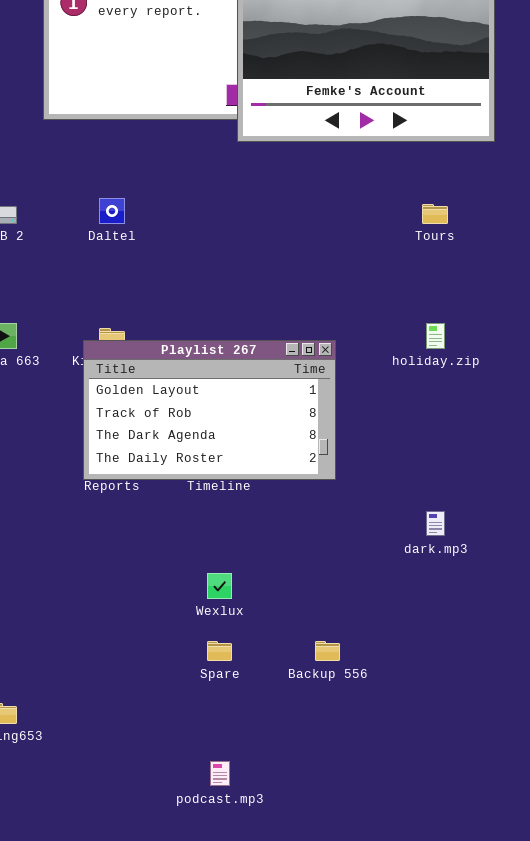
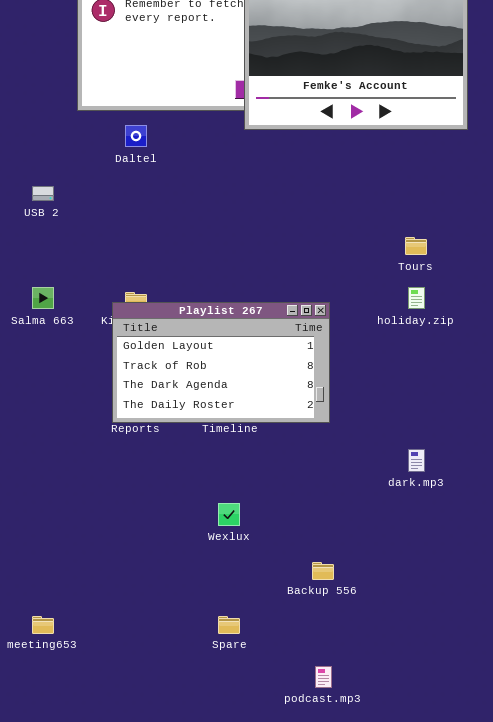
Daltel: [99,198,125,224] -> [125,125,147,147], moved
Tours: [422,204,448,224] -> [405,237,427,255], moved
Spare: [207,641,232,661] -> [218,616,240,634], moved
podcast.mp3: [210,761,230,786] -> [315,666,332,688], moved

